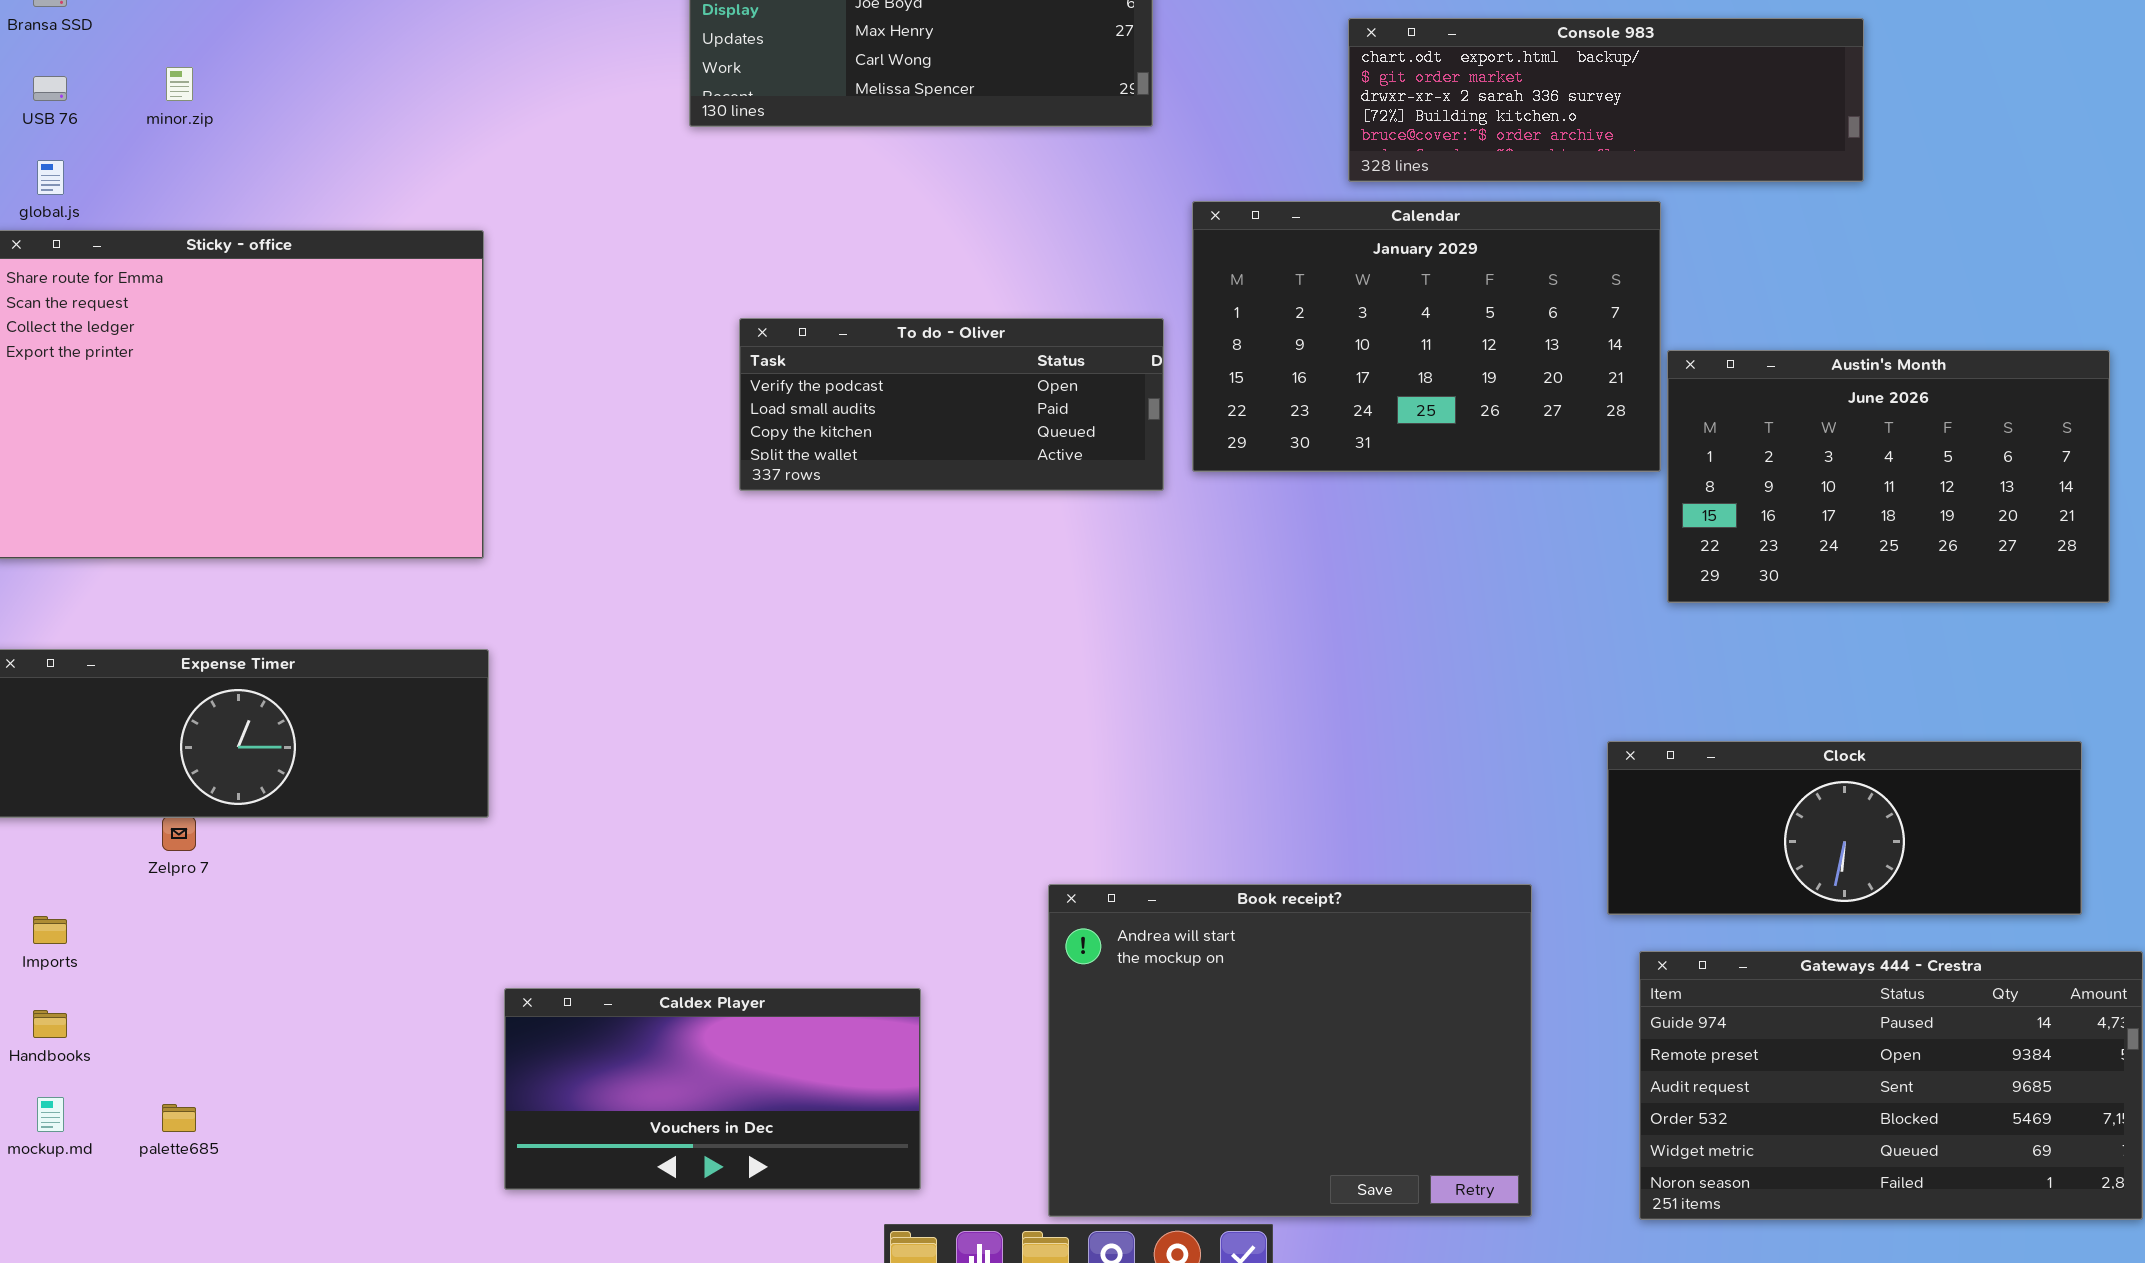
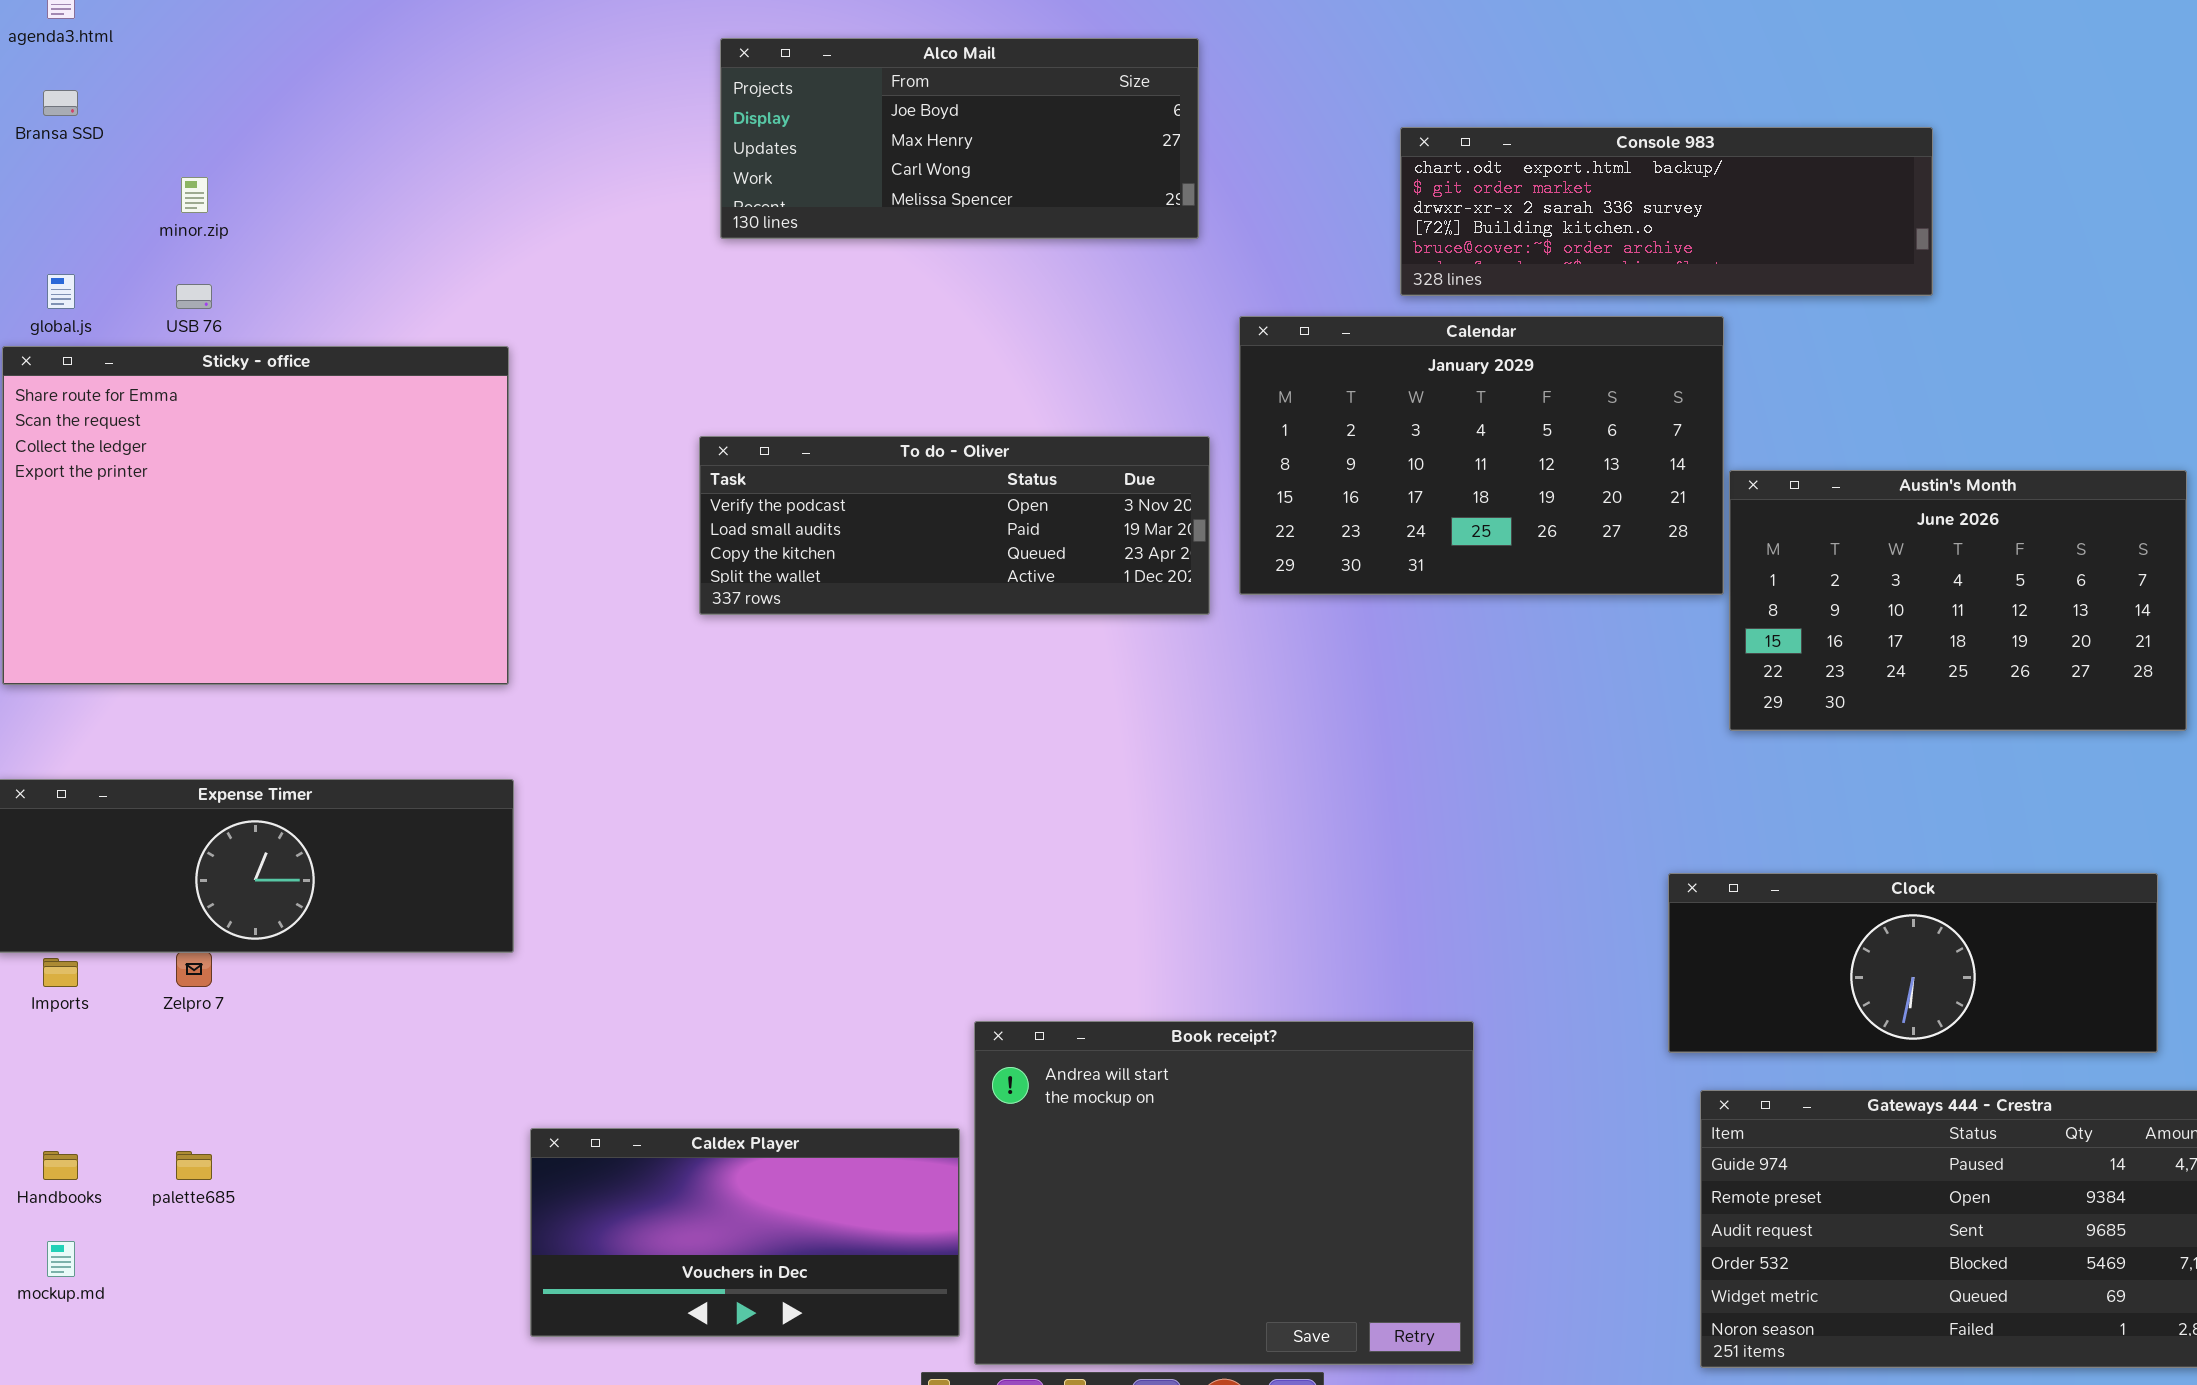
USB 76: [33,76,67,101] -> [176,284,212,309], moved
To do - Oliver: [739,318,1164,491] -> [699,436,1210,615], resized
Book receipt?: [1048,884,1532,1217] -> [974,1021,1474,1365], moved
Imports: [33,916,67,944] -> [43,958,78,987], moved
palette685: [162,1104,196,1132] -> [176,1151,212,1180], moved

